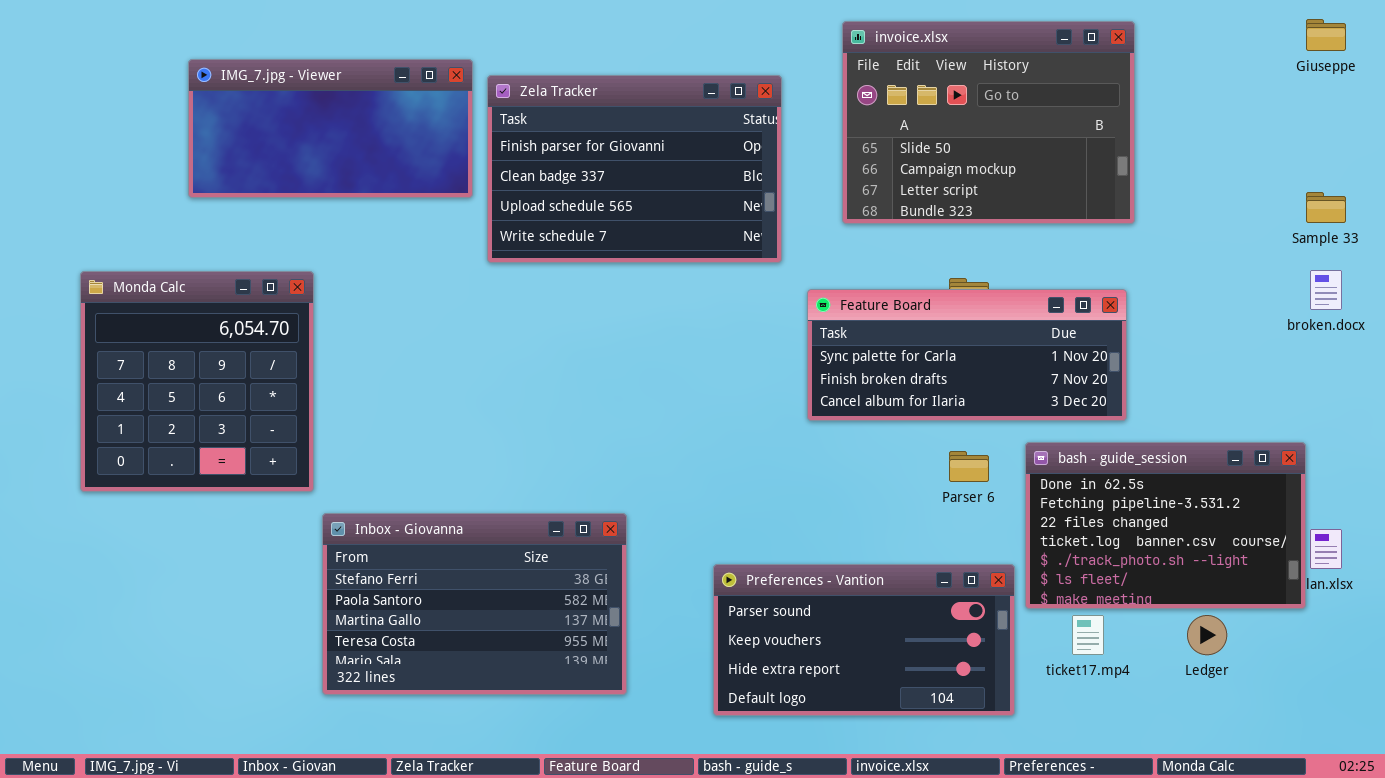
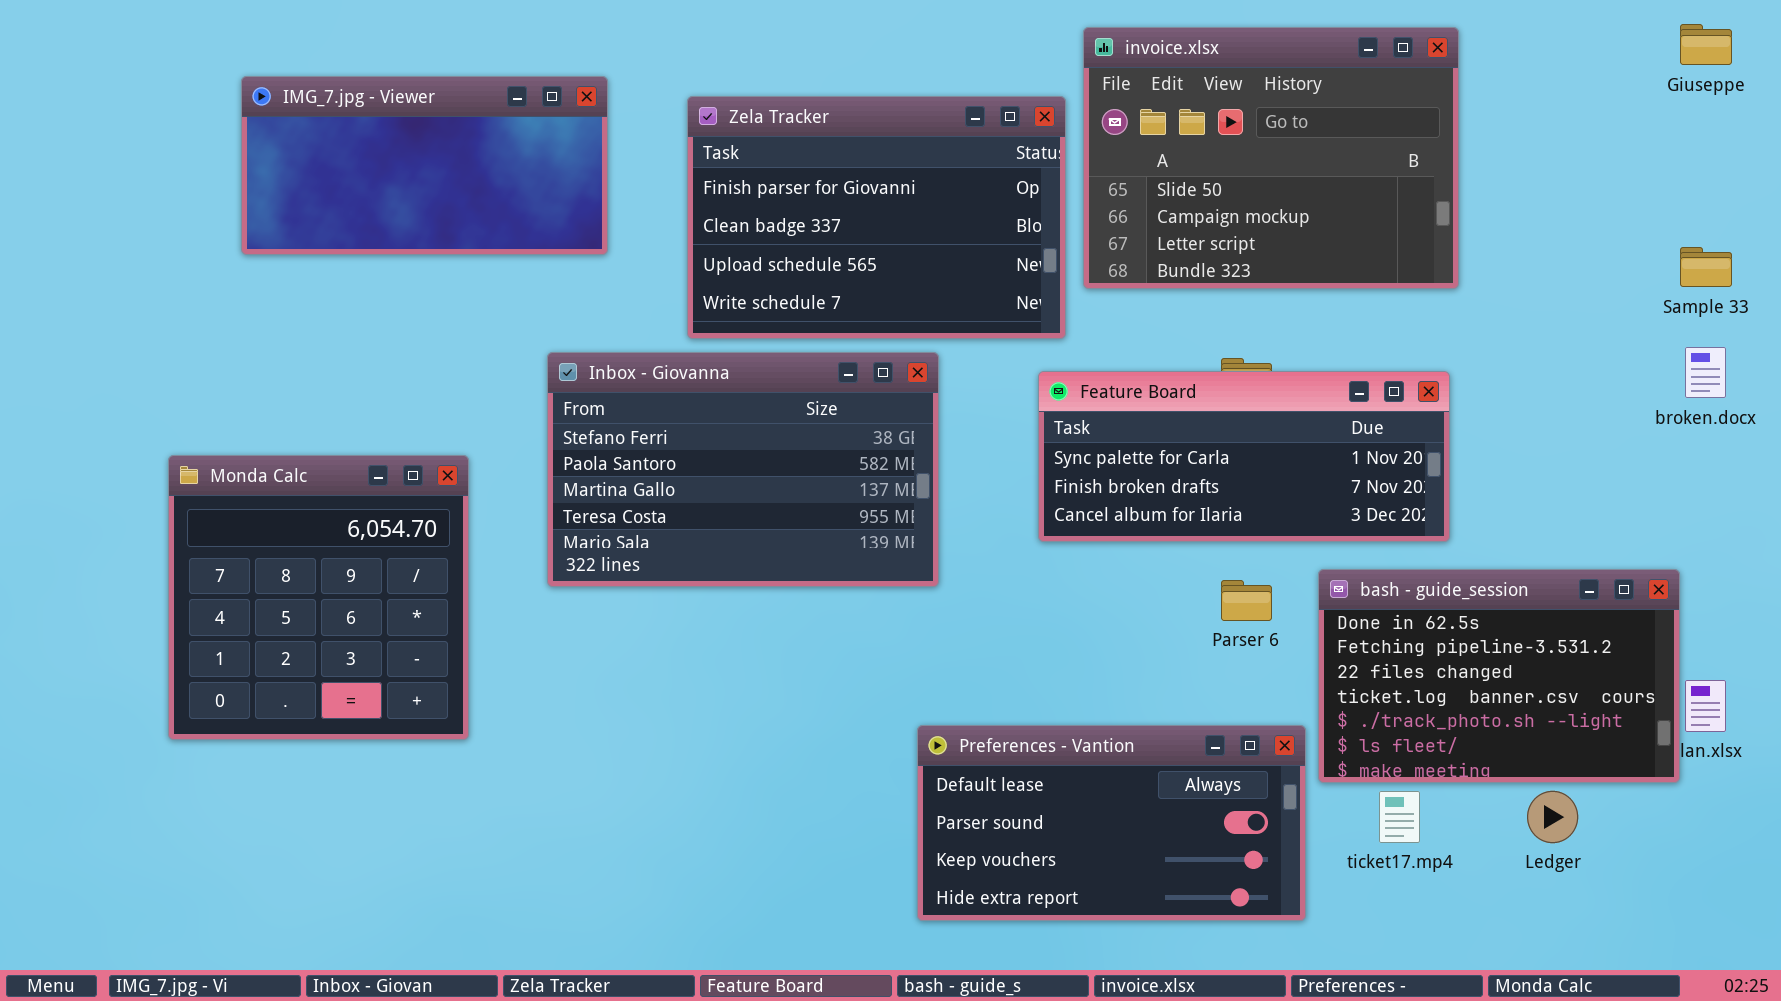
Zela Tracker: [487,75,782,263] -> [687,96,1066,339], moved
Monda Calc: [80,271,314,492] -> [168,455,469,740], moved
Inbox - Giovanna: [322,513,627,695] -> [547,352,939,587], moved
Preferences - Vantion: [713,564,1015,716] -> [917,725,1306,921], scrolled up 1 row

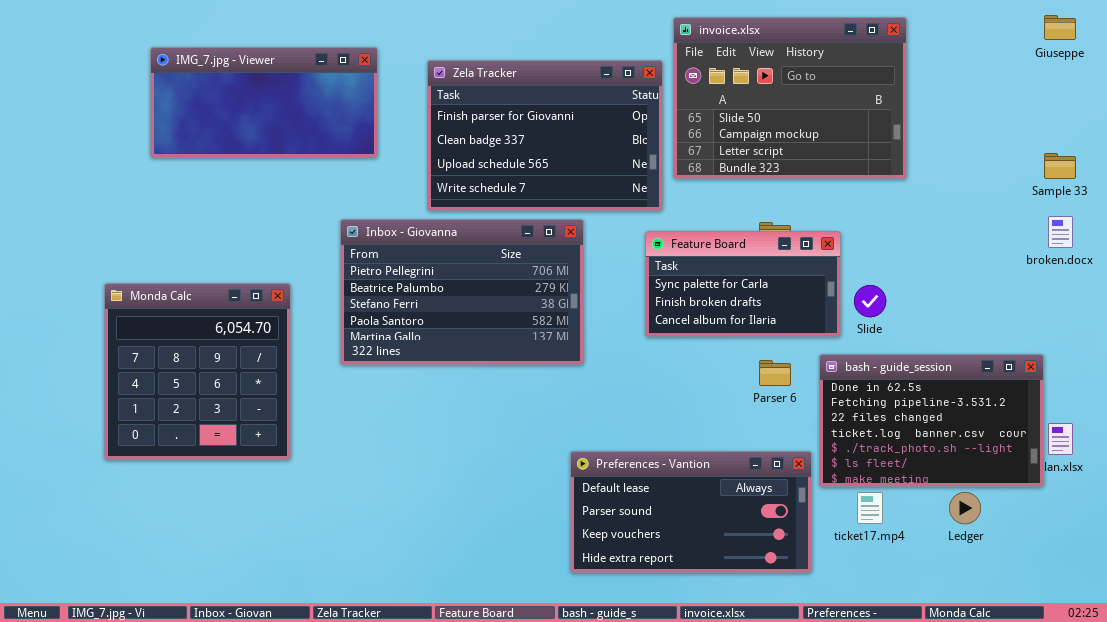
Inbox - Giovanna: [547,352,939,587] -> [340,219,584,365], scrolled up 2 rows
Feature Board: [1038,371,1450,542] -> [645,231,841,337], resized

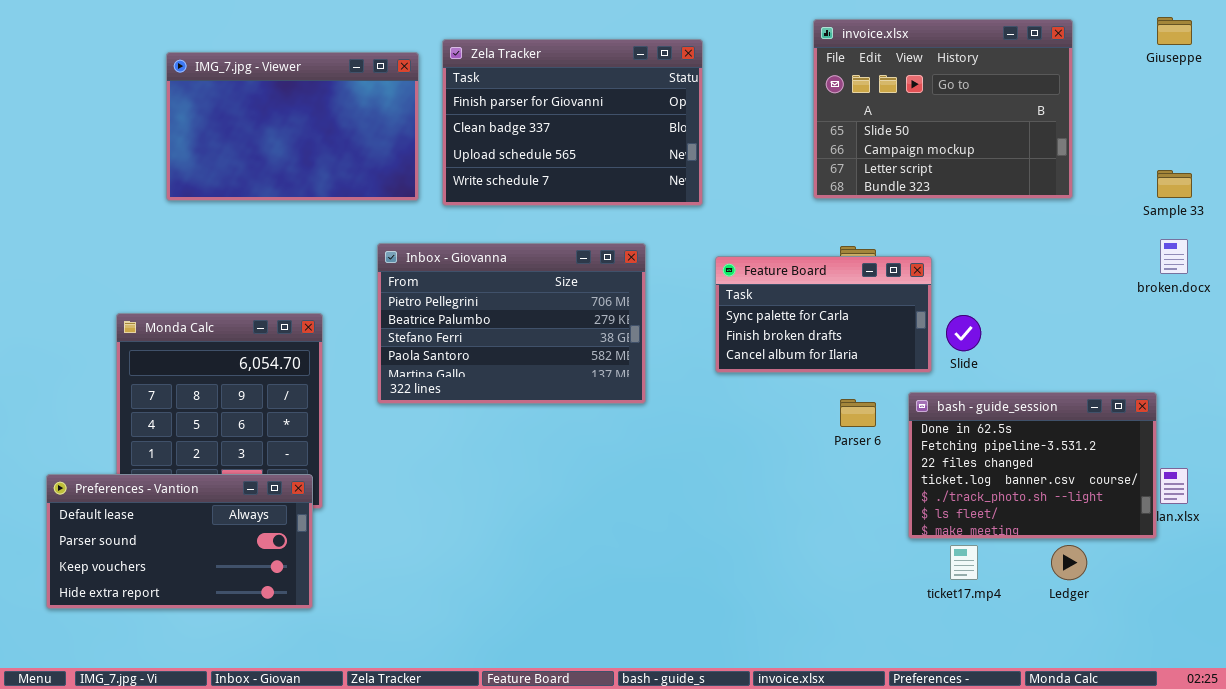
invoice.xlsx: [673,17,907,179] -> [813,19,1073,199], moved
IMG_7.jpg - Viewer: [150,47,378,158] -> [166,52,419,201], resized
Zela Tracker: [427,60,663,211] -> [442,39,703,206], moved
Preferences - Vantion: [570,451,812,573] -> [46,474,313,609], moved

